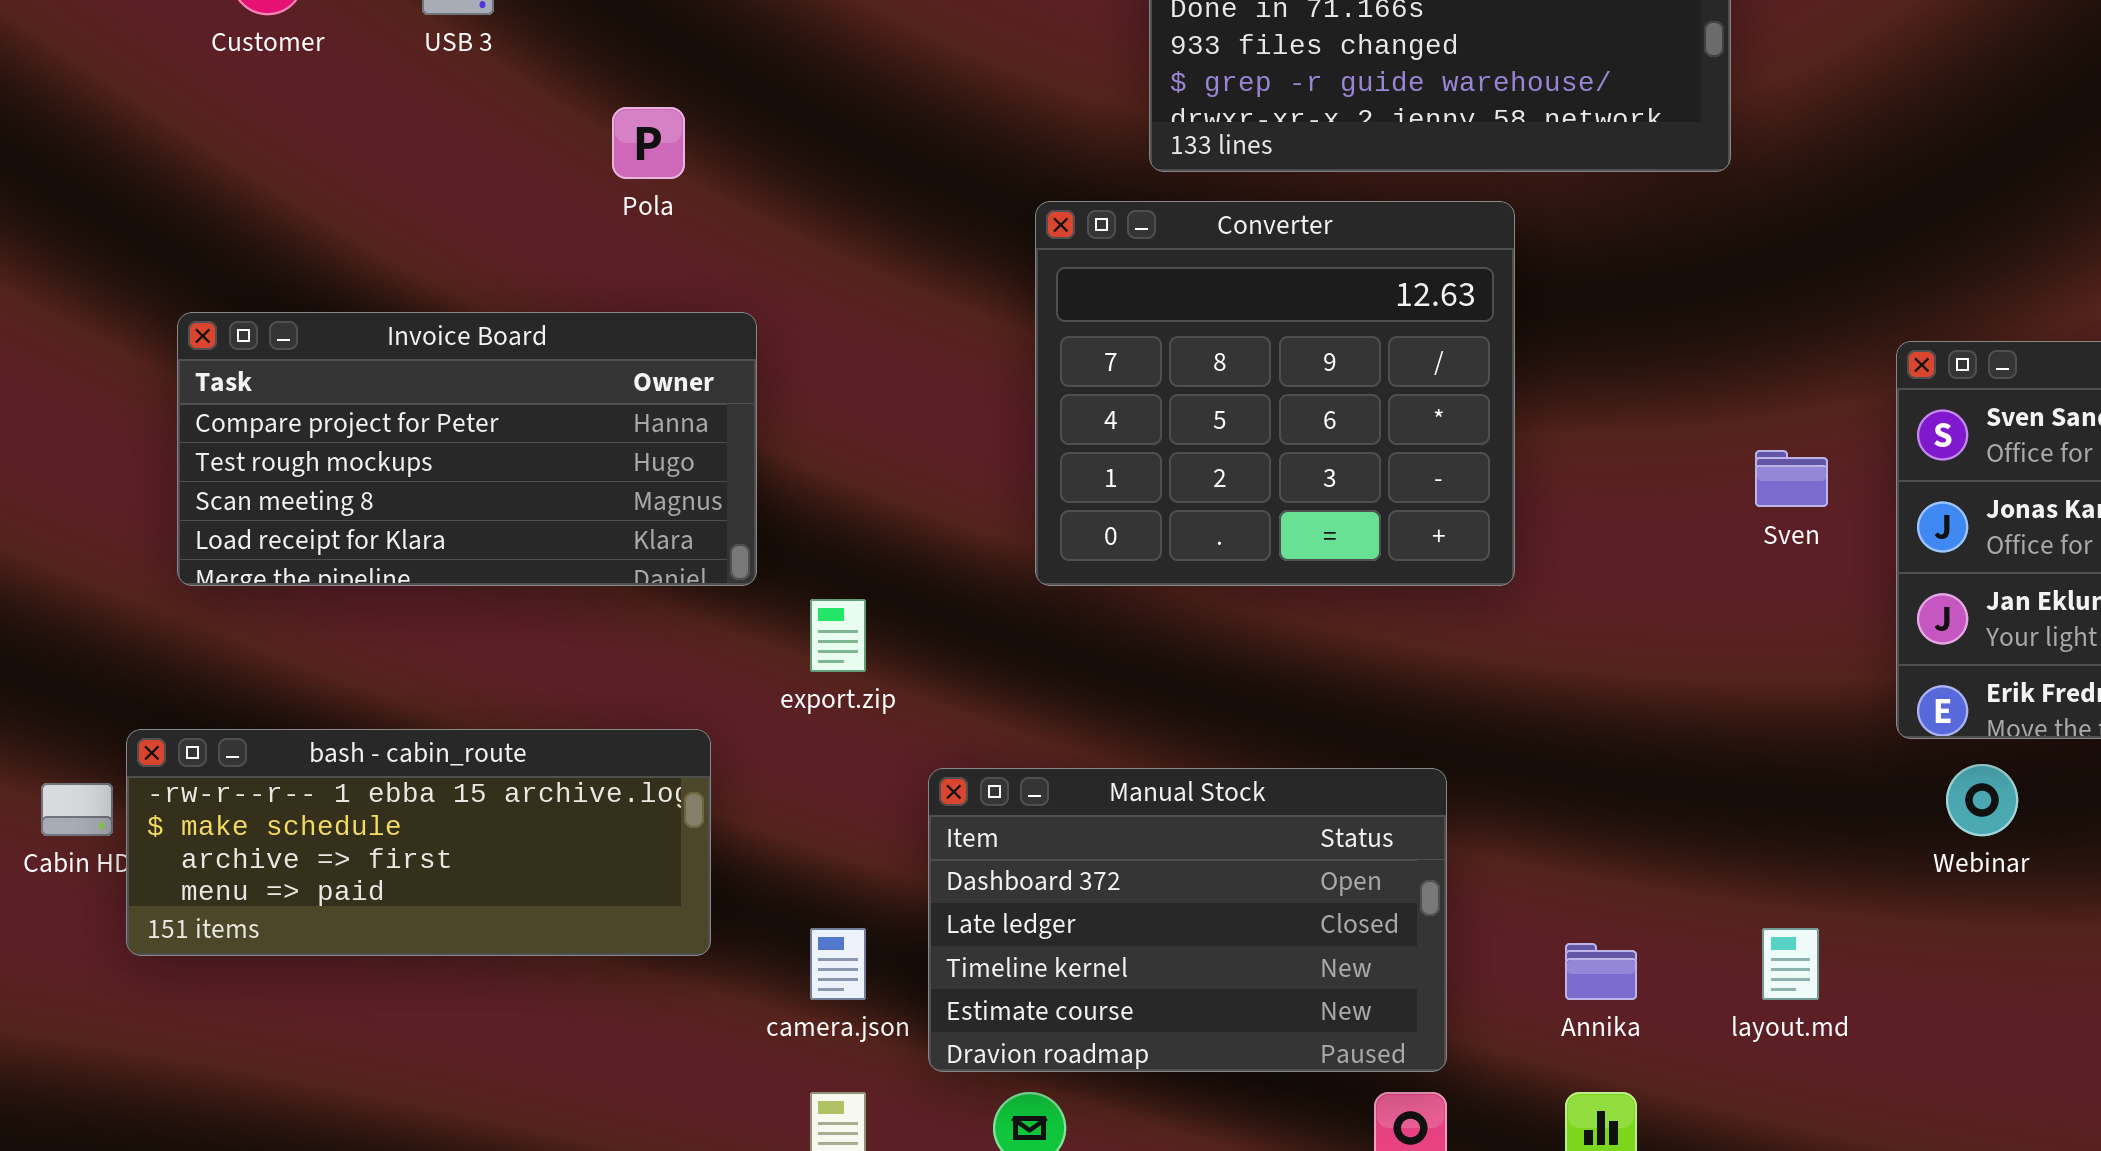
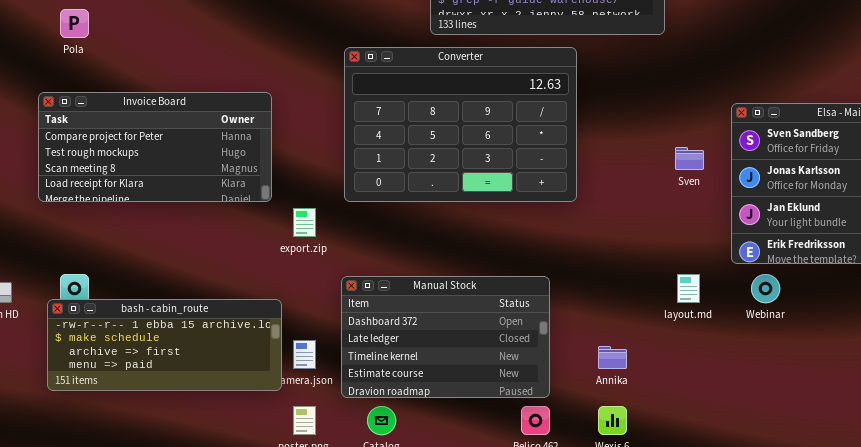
Pola: [612,107,685,179] -> [60,9,89,38], moved
Converter: [1035,201,1515,586] -> [344,47,577,202], resized
bash - cabin_route: [126,729,711,956] -> [47,299,282,391], moved
layout.md: [1762,928,1819,1000] -> [677,274,700,303], moved

